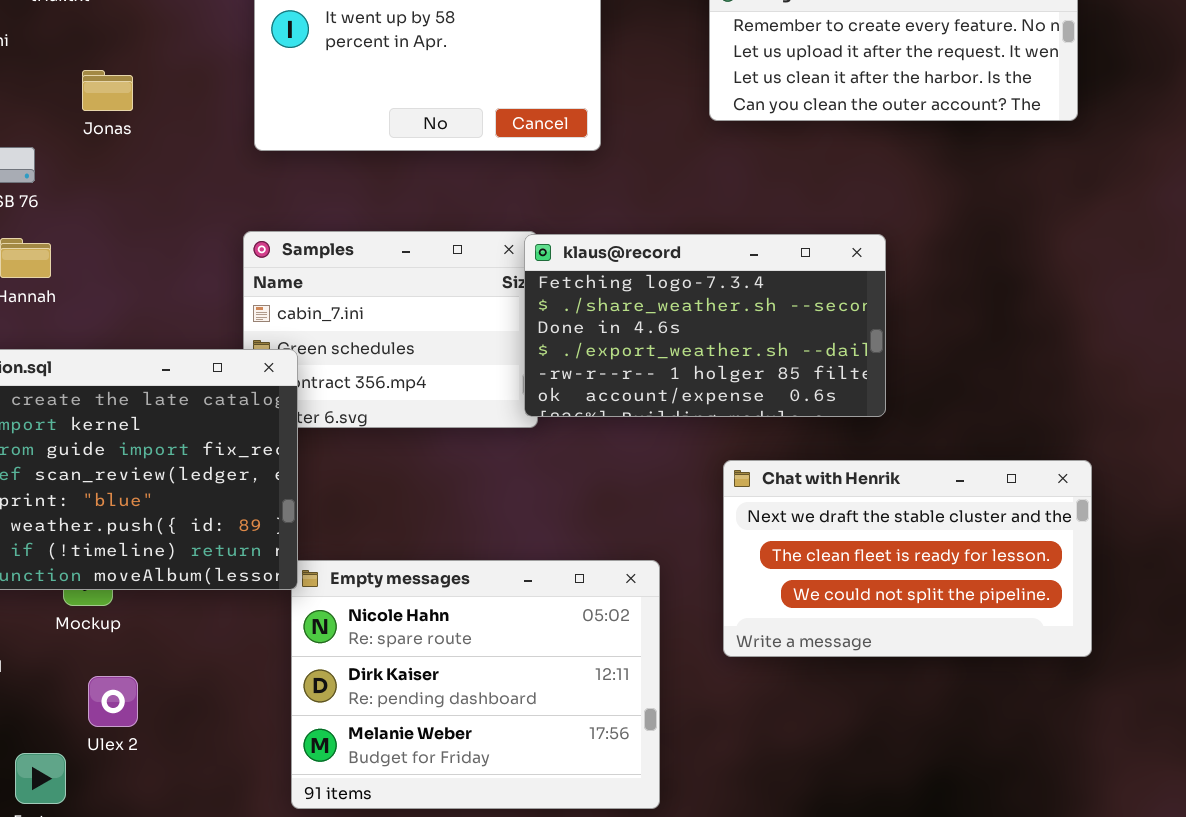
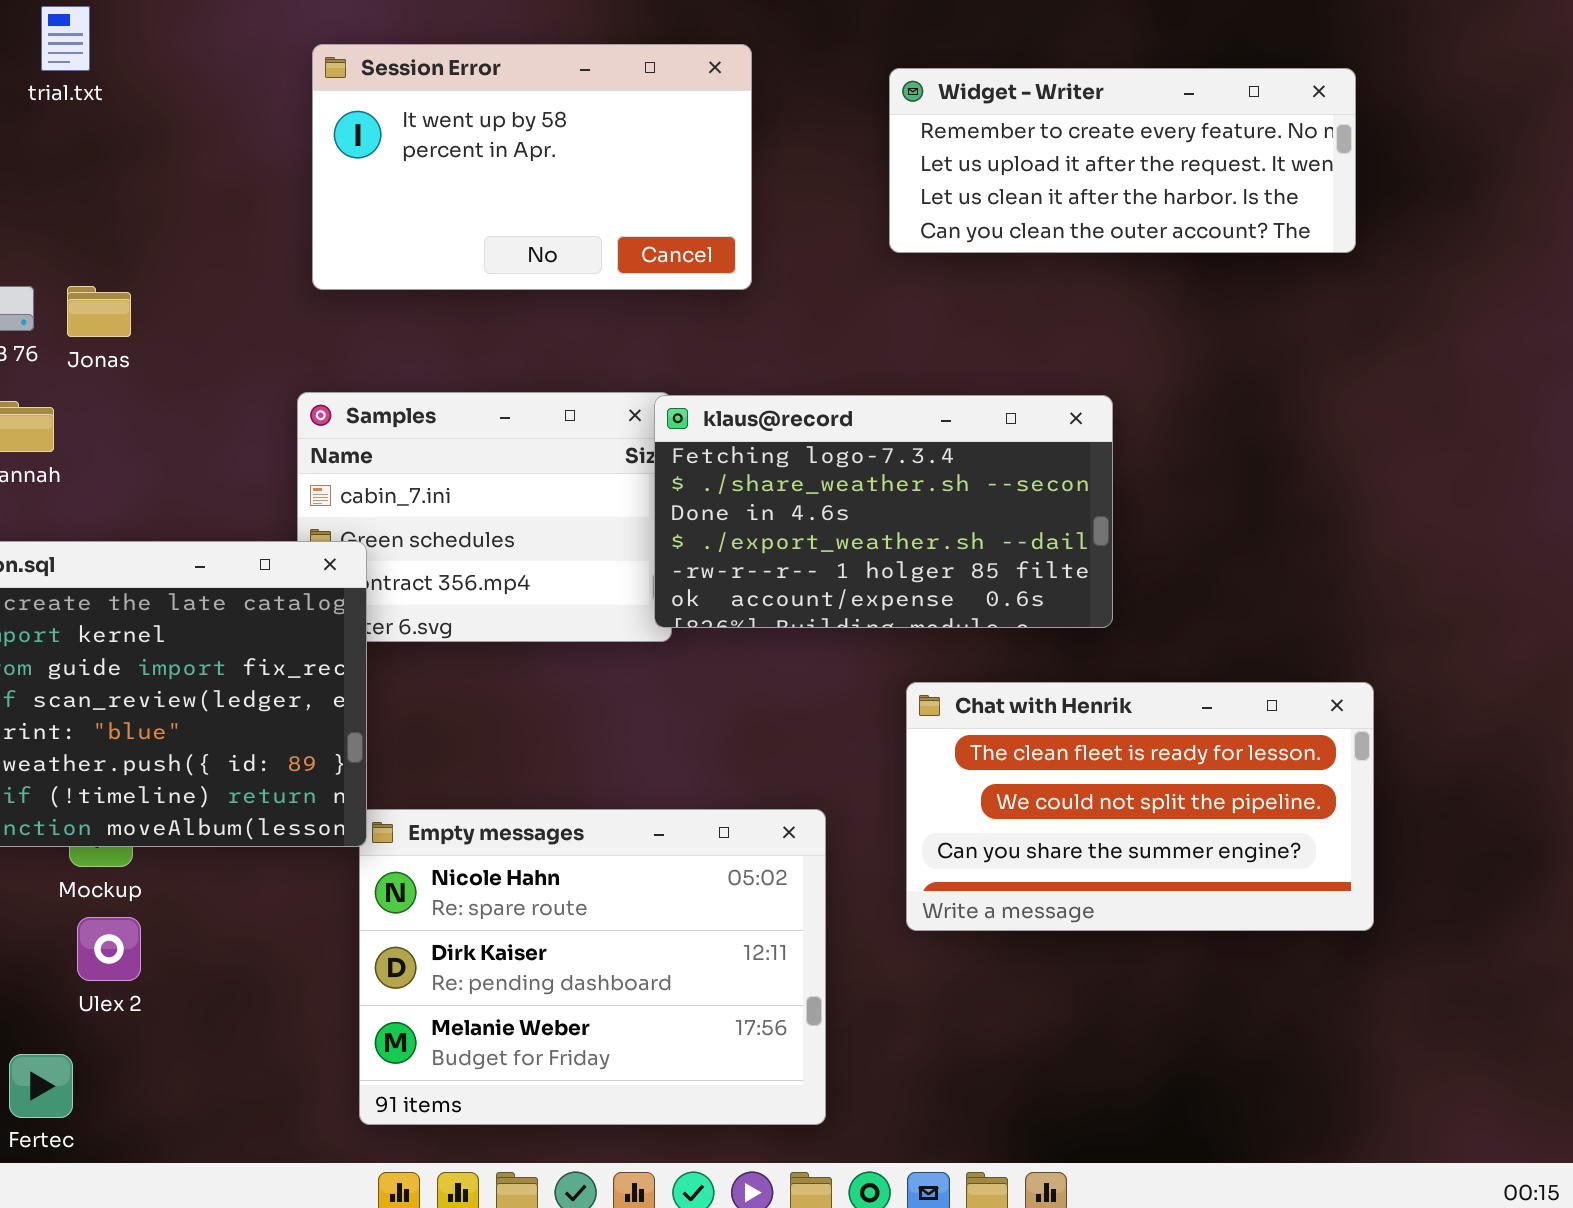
Jonas: [82,70,133,111] -> [67,286,131,337], moved
Chat with Henrik: [723,460,1092,657] -> [906,682,1374,931], scrolled down 1 row
Ulex 2: [88,676,138,727] -> [77,917,141,981], moved

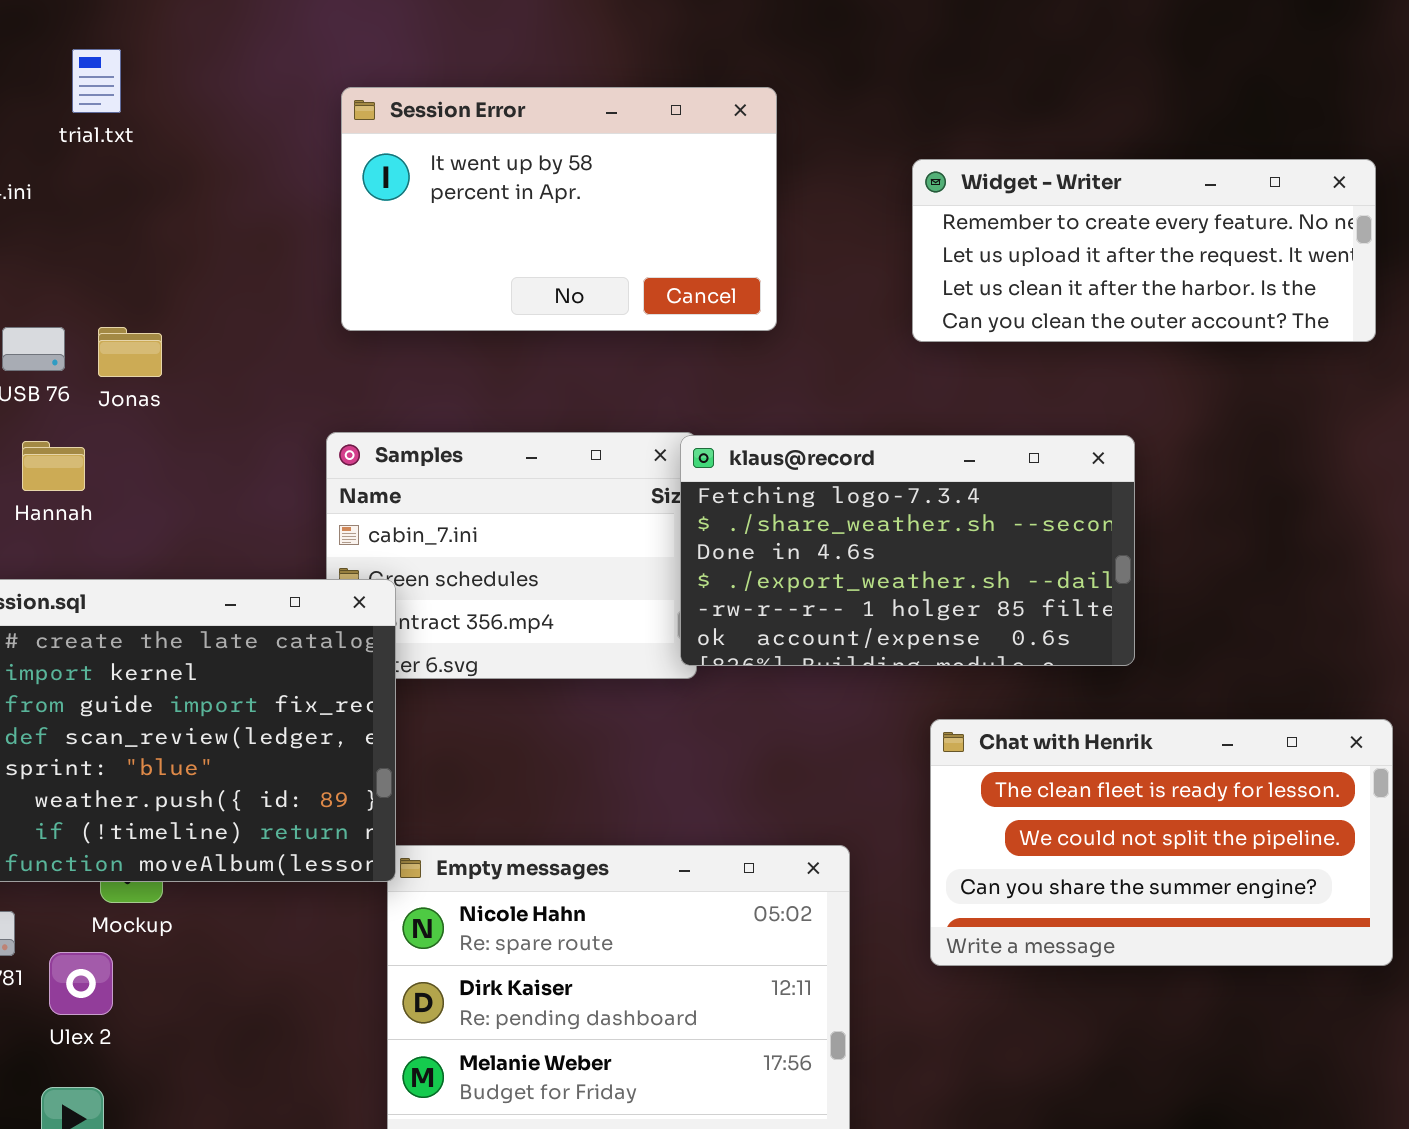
Widget - Writer: [889,68,1356,253] -> [912,159,1376,342], moved
Ulex 2: [77,917,141,981] -> [49,952,113,1015], moved

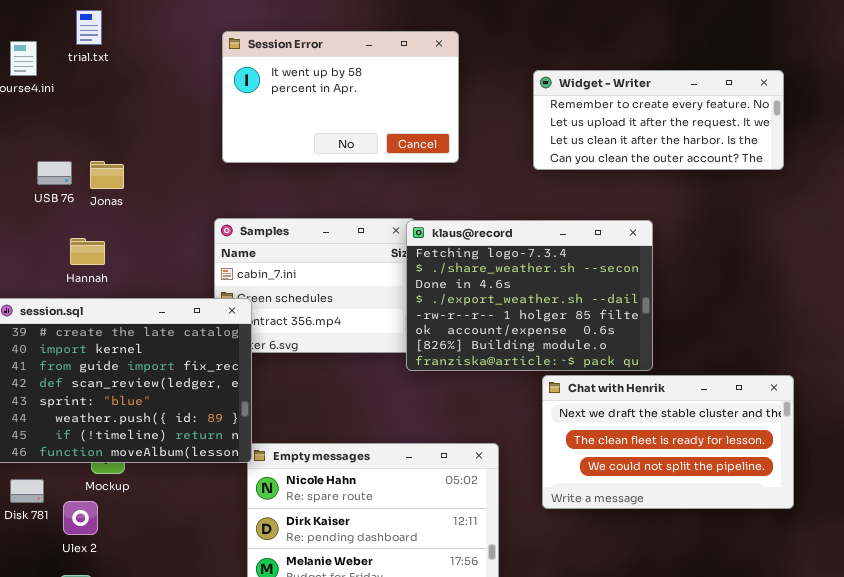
klaus@record: [680,435,1135,666] -> [406,220,653,371], resized
Hannah: [22,441,85,491] -> [70,238,105,265], moved
Chat with Henrik: [930,719,1393,966] -> [542,375,794,509], scrolled up 1 row

